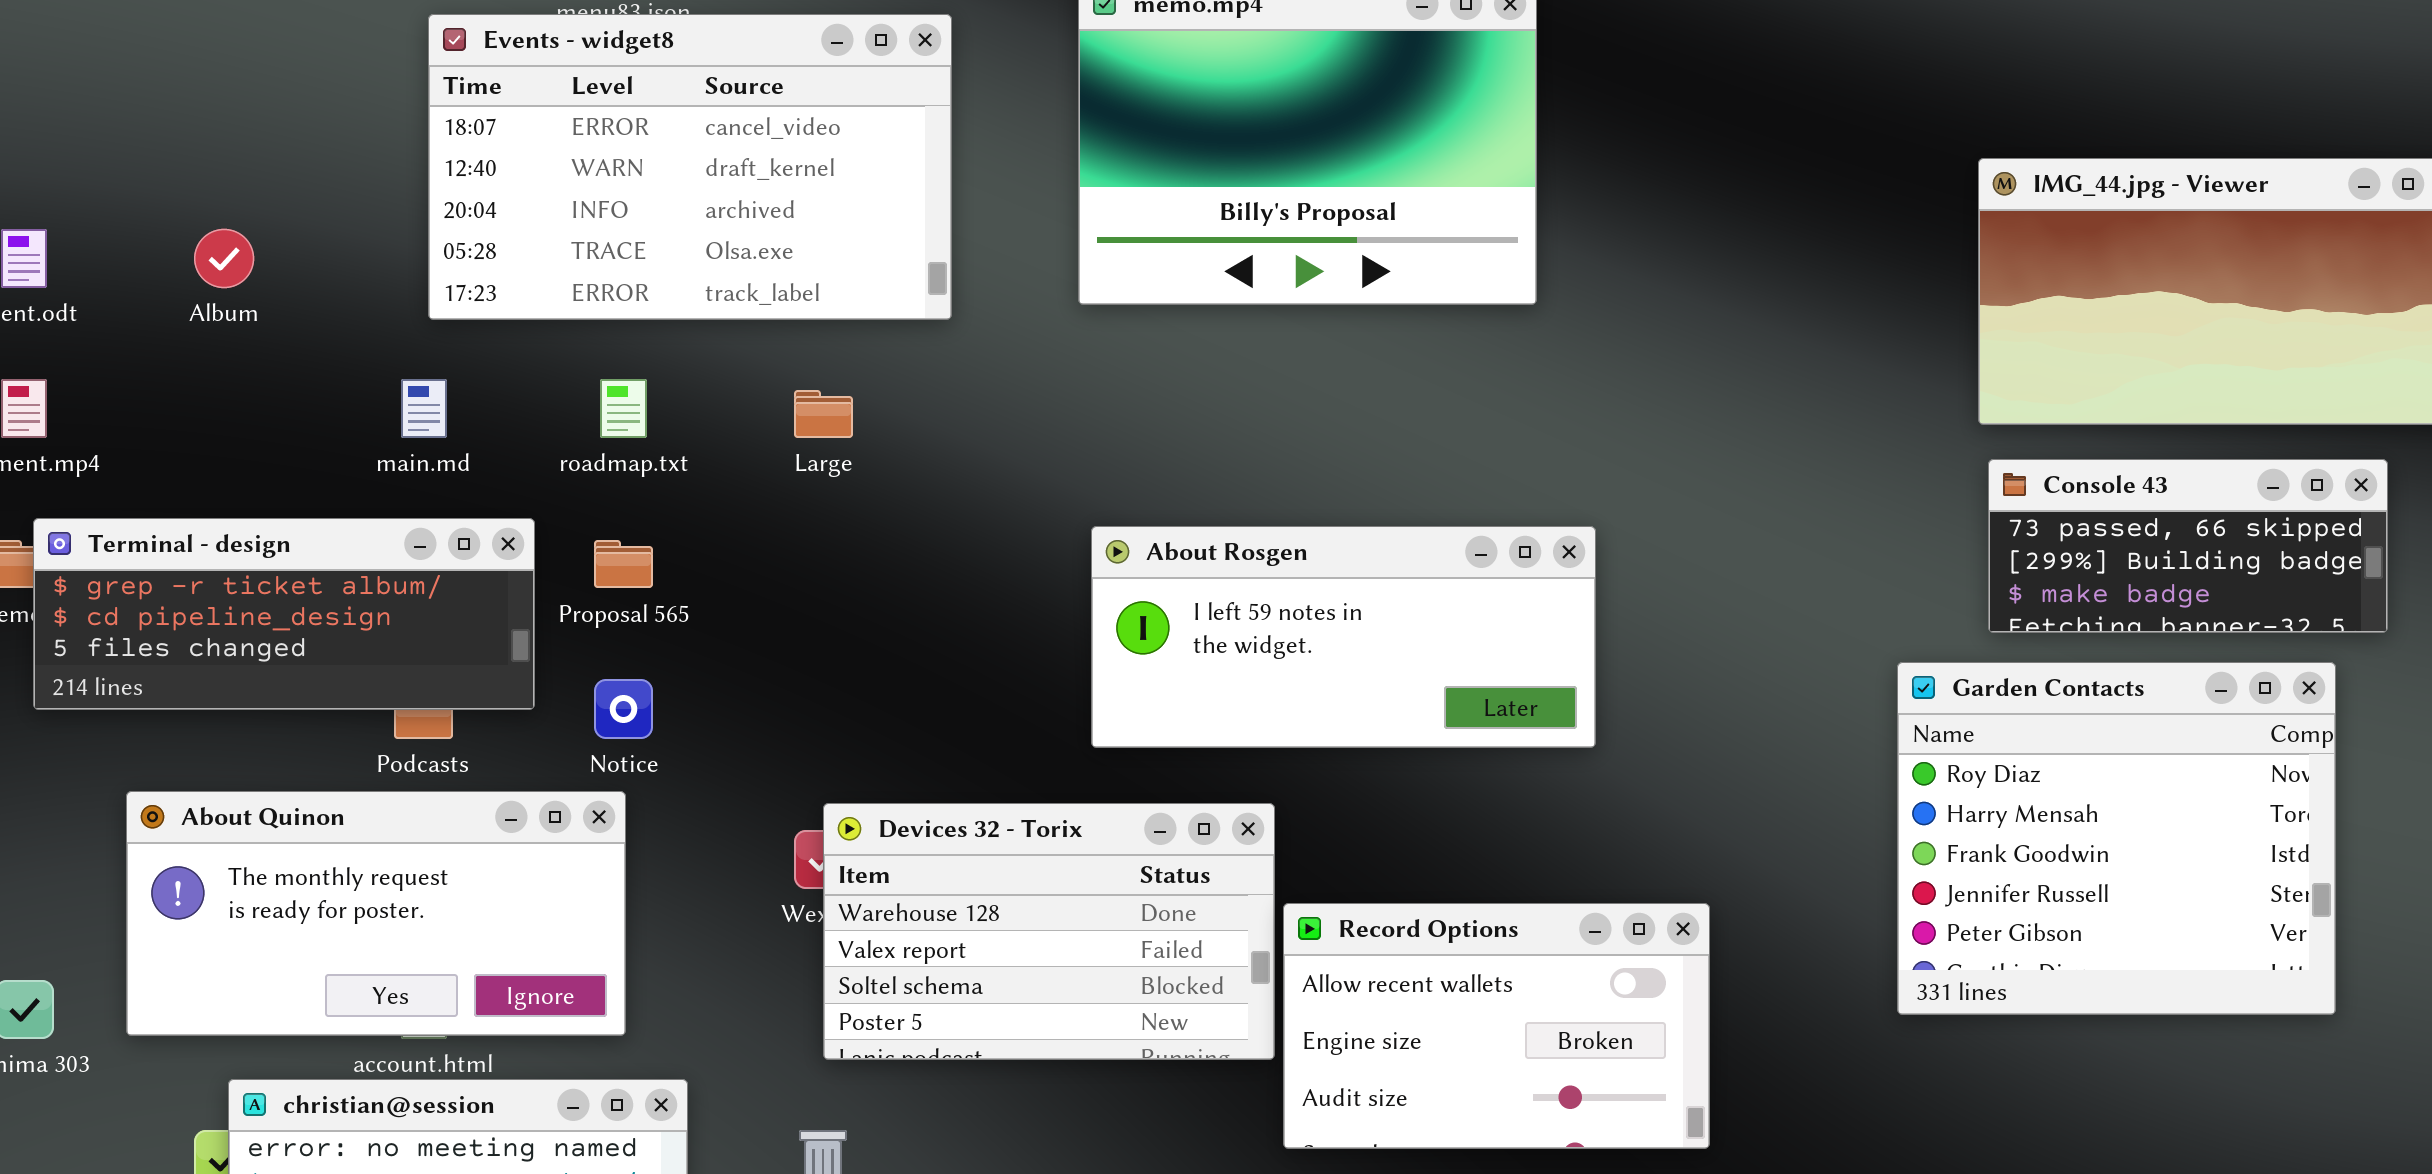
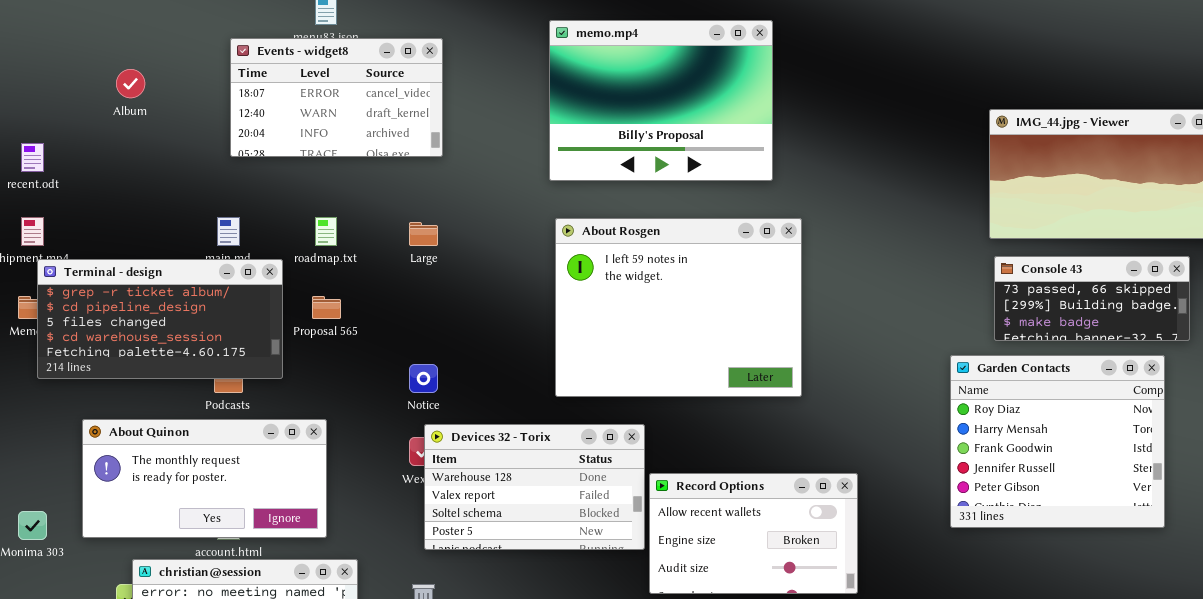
Events - widget8: [428,14,952,320] -> [230,38,443,157], resized
Album: [194,229,254,288] -> [116,69,145,98], moved
Terminal - design: [33,518,535,710] -> [37,259,283,379], resized
About Rosgen: [1091,526,1596,748] -> [555,218,802,397], resized
Notice: [594,679,653,739] -> [409,364,438,393], moved

